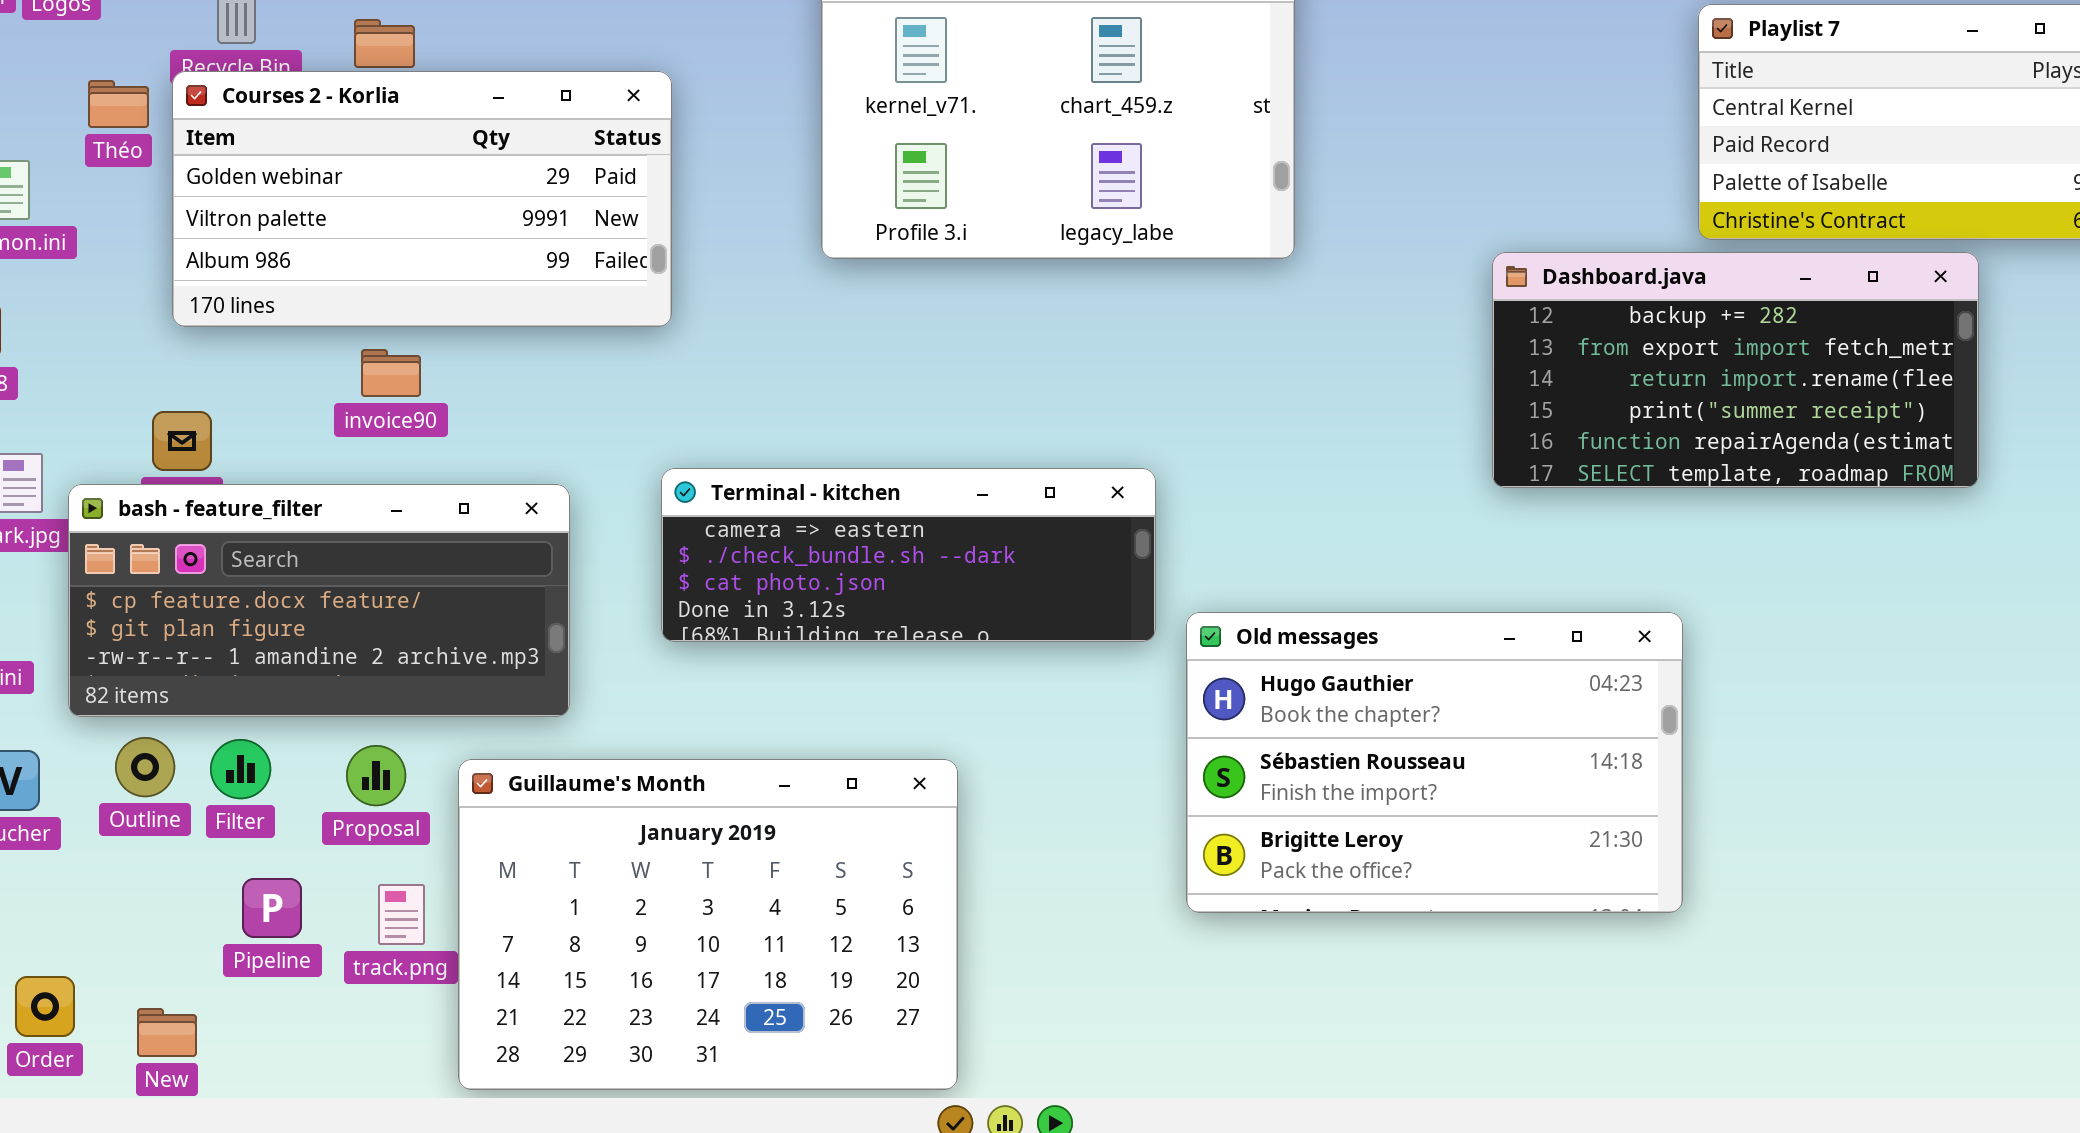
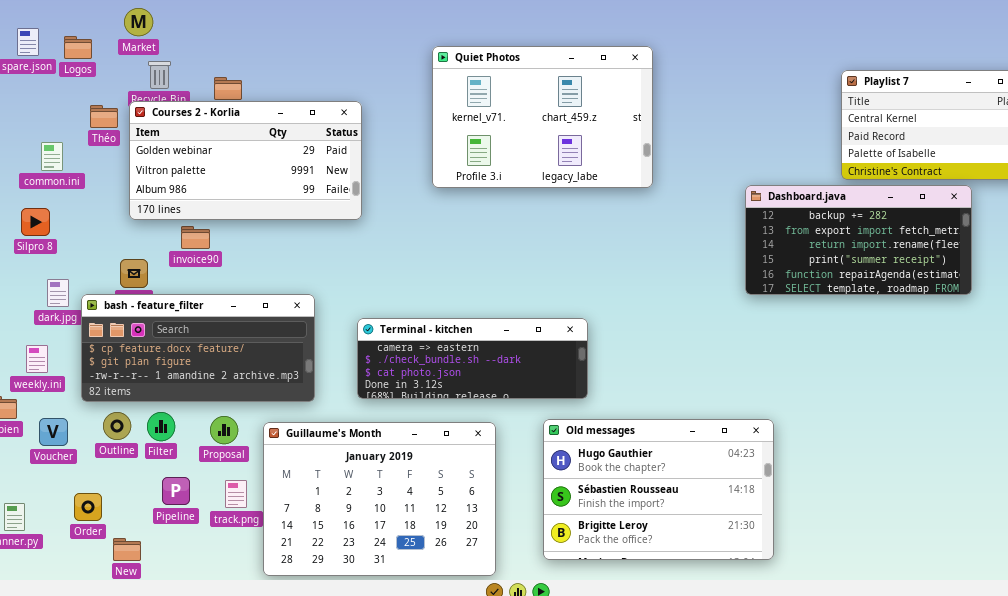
invoice90: [361,349,421,397] -> [181,226,210,249], moved
Terminal - kitchen: [661,468,1156,642] -> [357,318,588,399], moved
Old messages: [1186,612,1683,913] -> [543,419,774,560], moved
Order: [15,976,75,1037] -> [74,493,102,521], moved

